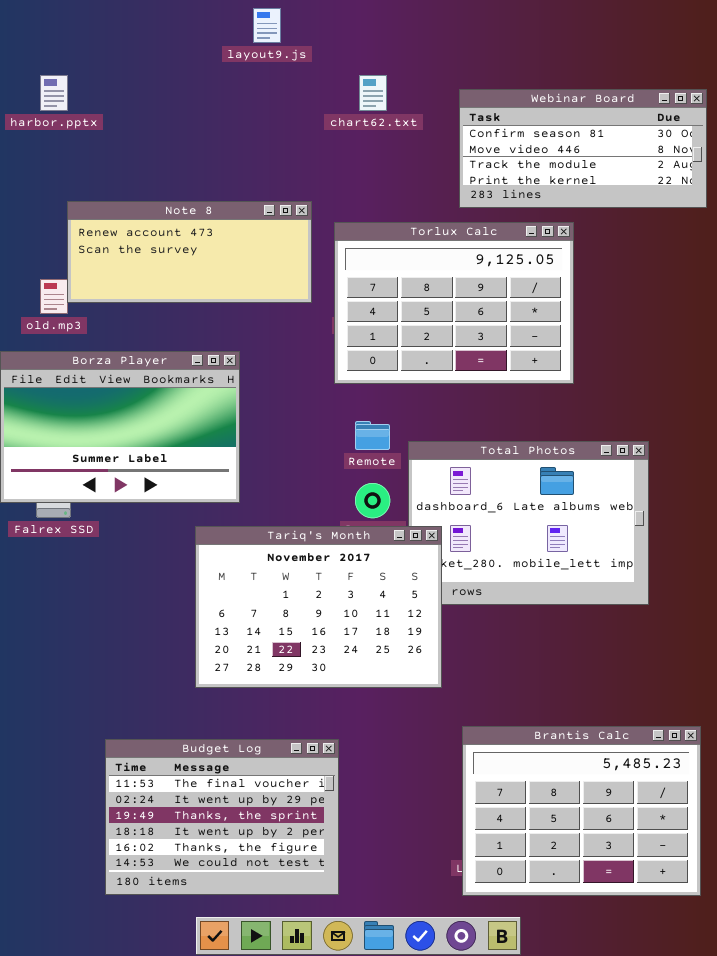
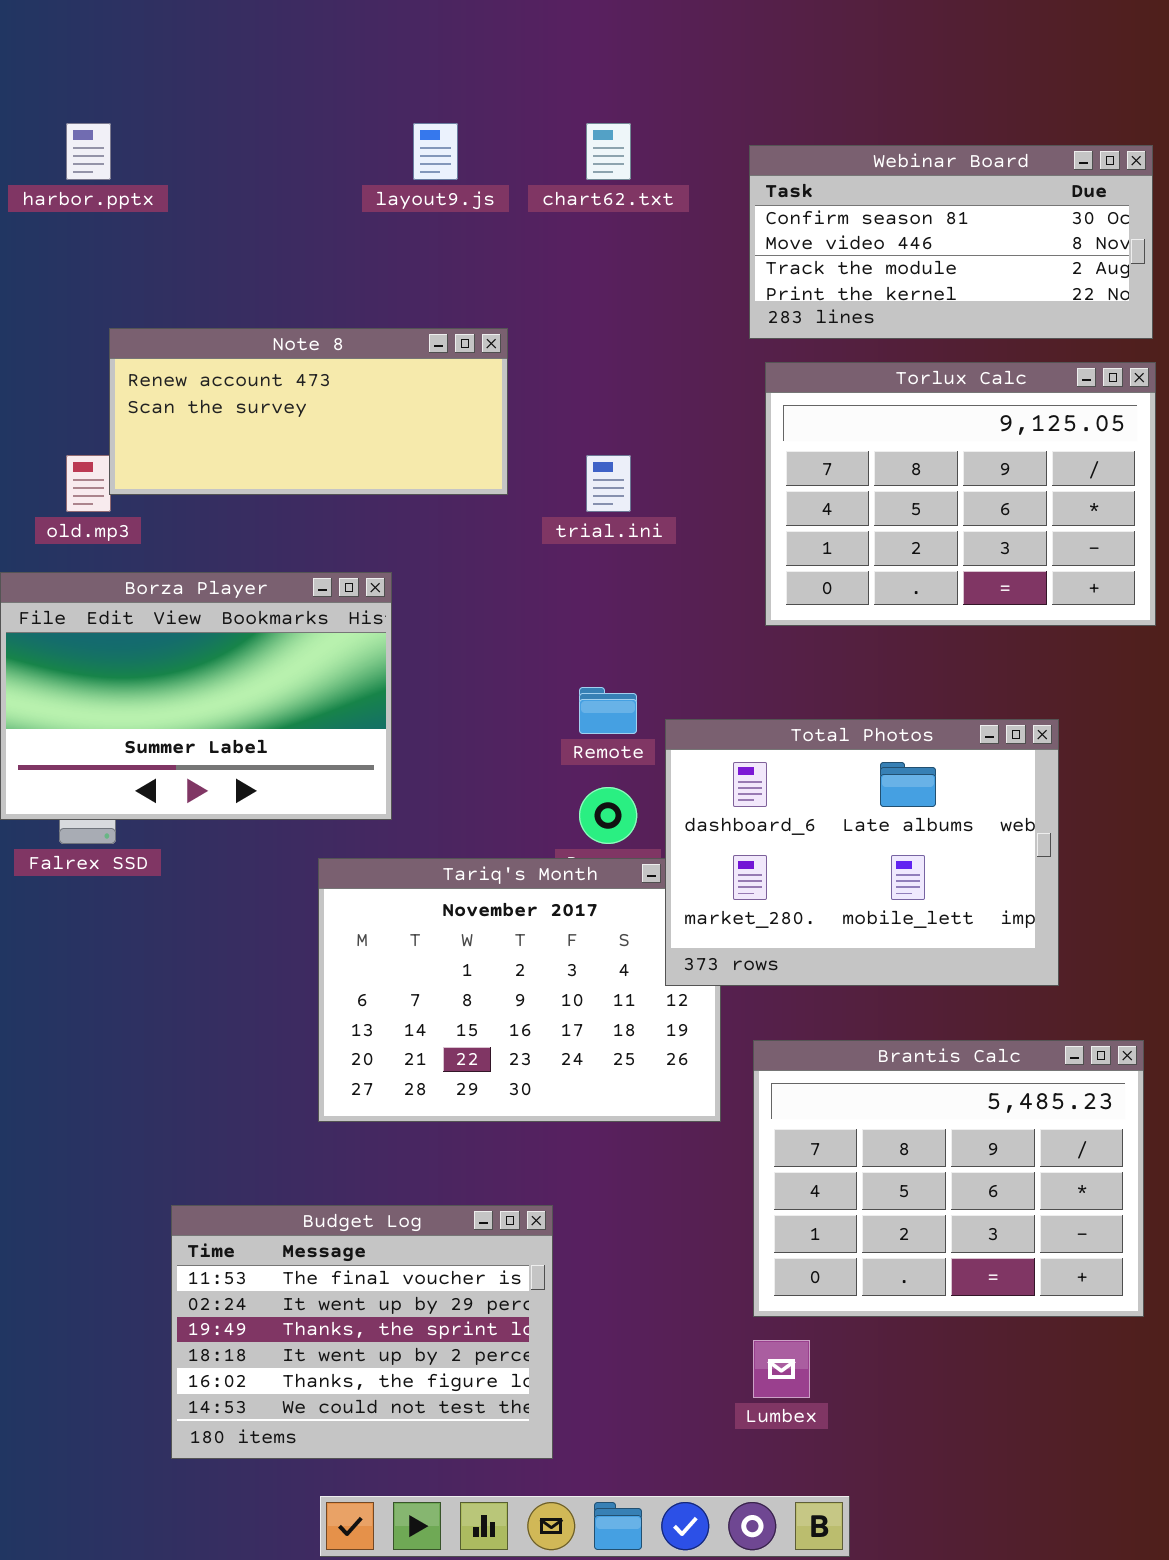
layout9.js: [253,8,281,43] -> [413,123,458,180], moved
Torlux Calc: [334,222,574,384] -> [765,362,1156,626], moved
Total Photos: [408,441,649,605] -> [665,719,1059,986], raised
Brantis Calc: [462,726,701,896] -> [753,1040,1144,1317], moved

